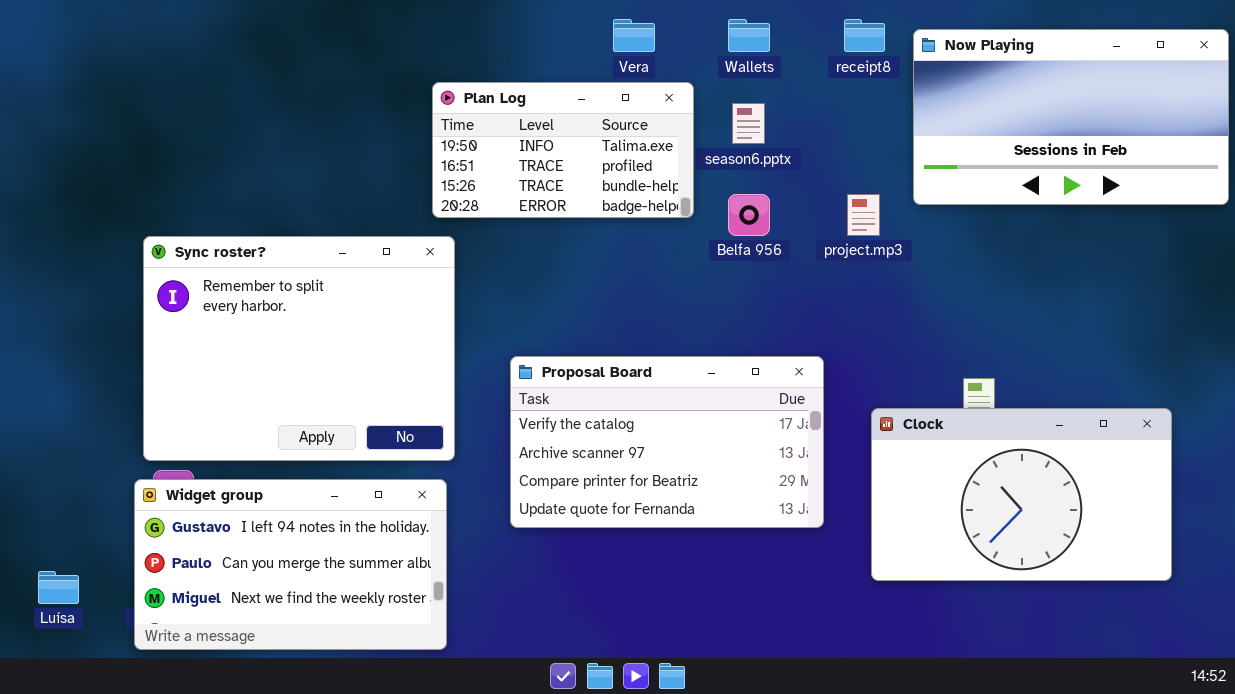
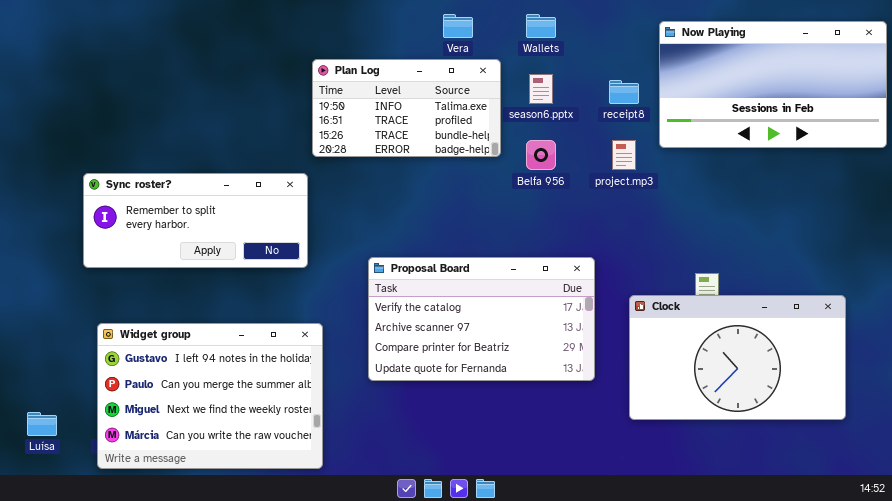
receipt8: [844,19,885,52] -> [609,80,639,104], moved
Sync roster?: [143,236,455,461] -> [83,173,308,268], moved, resized
Widget group: [134,479,447,650] -> [97,323,323,469], resized

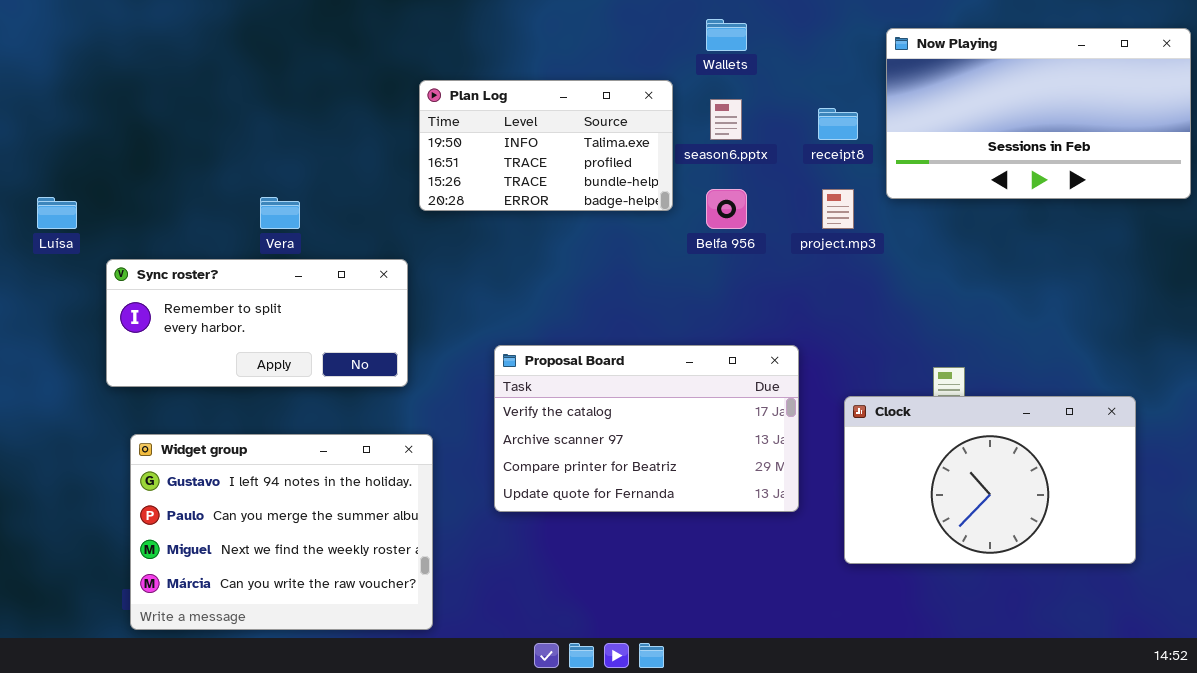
Vera: [443,14,473,38] -> [260,197,300,229], moved
Sync roster?: [83,173,308,268] -> [106,259,408,387], moved
Luísa: [27,412,57,436] -> [37,197,77,229], moved

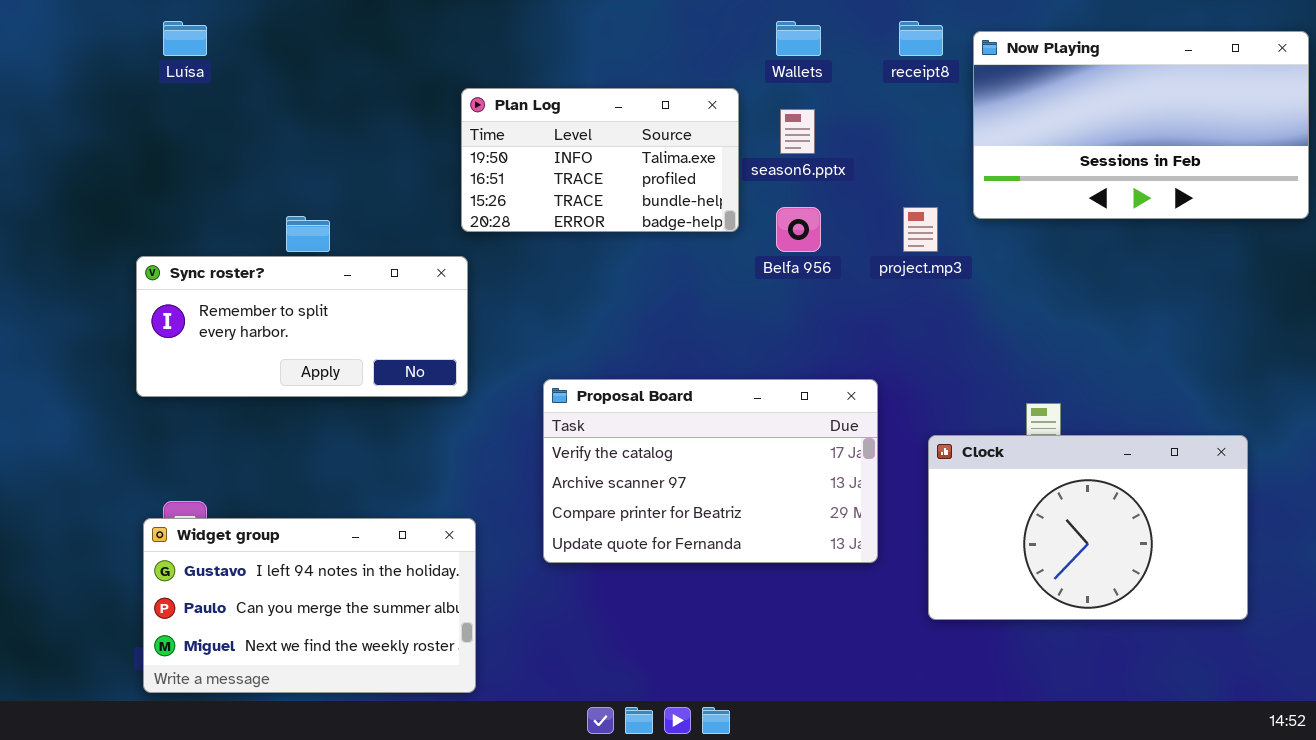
receipt8: [818,108,858,140] -> [899,21,943,56], moved
Luísa: [37,197,77,229] -> [163,21,207,56], moved
Sync roster?: [106,259,408,387] -> [136,256,468,397], moved
Widget group: [130,434,433,630] -> [143,518,476,693], resized

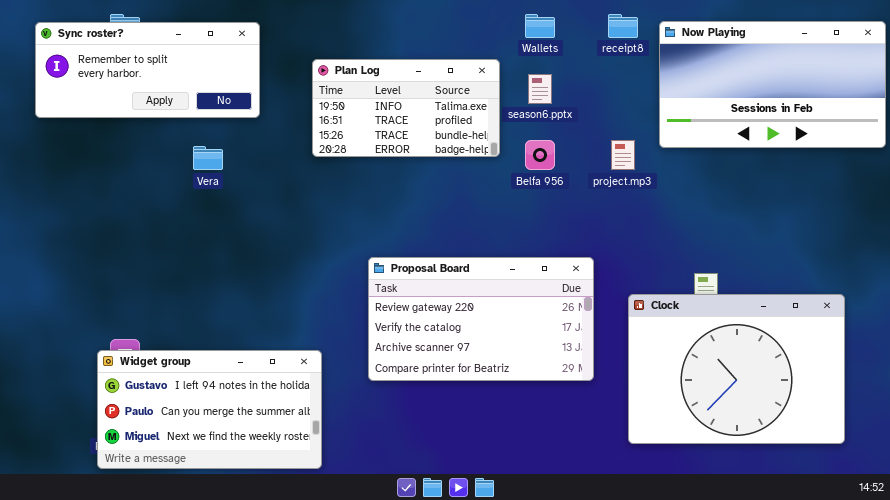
Sync roster?: [136,256,468,397] -> [35,22,260,118], moved
Proposal Board: [543,379,878,563] -> [368,257,594,381], scrolled up 1 row
Clock: [928,435,1248,620] -> [628,294,845,444], resized

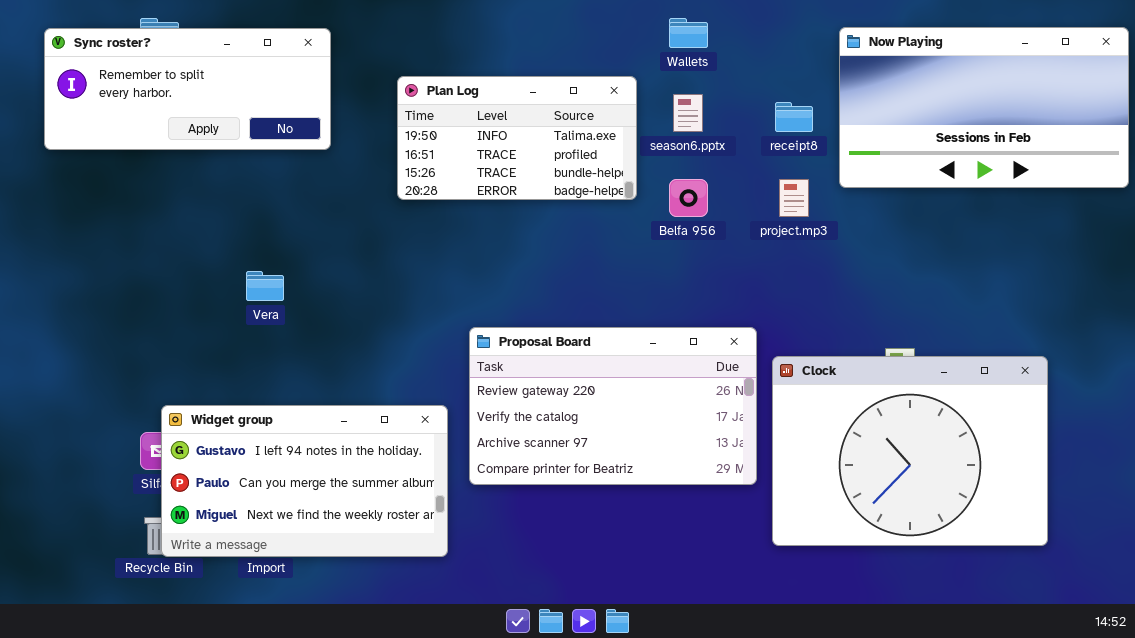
receipt8: [608,14,638,38] -> [775,102,813,132], moved
Vera: [193,146,223,170] -> [246,271,284,301], moved
Clock: [628,294,845,444] -> [772,356,1048,546], moved
Widget group: [97,350,322,469] -> [161,405,448,557], moved

